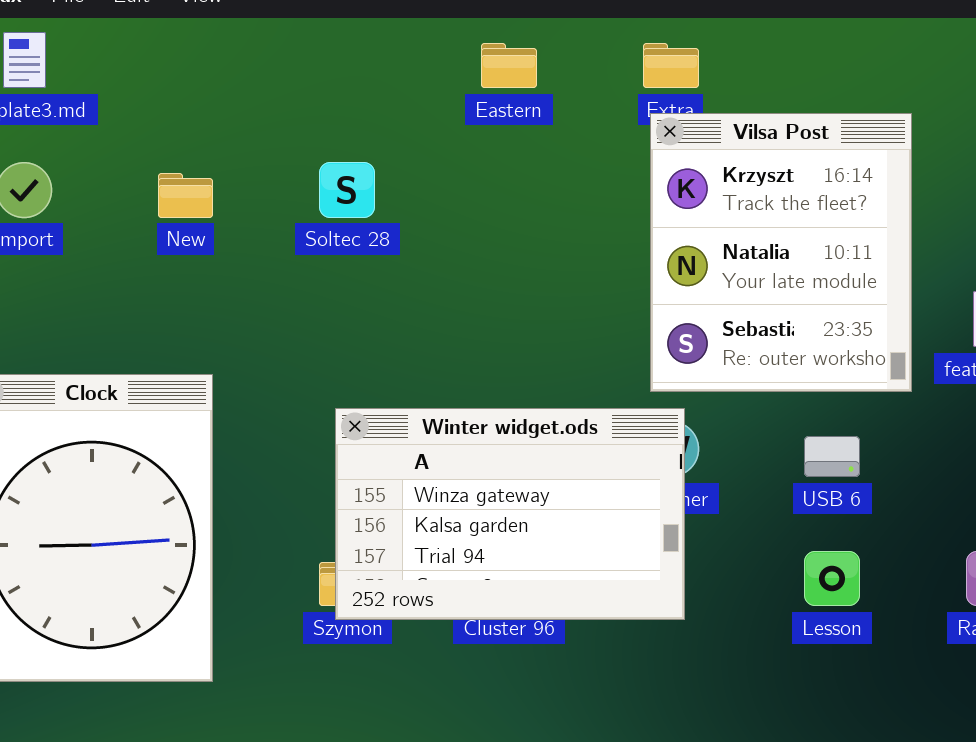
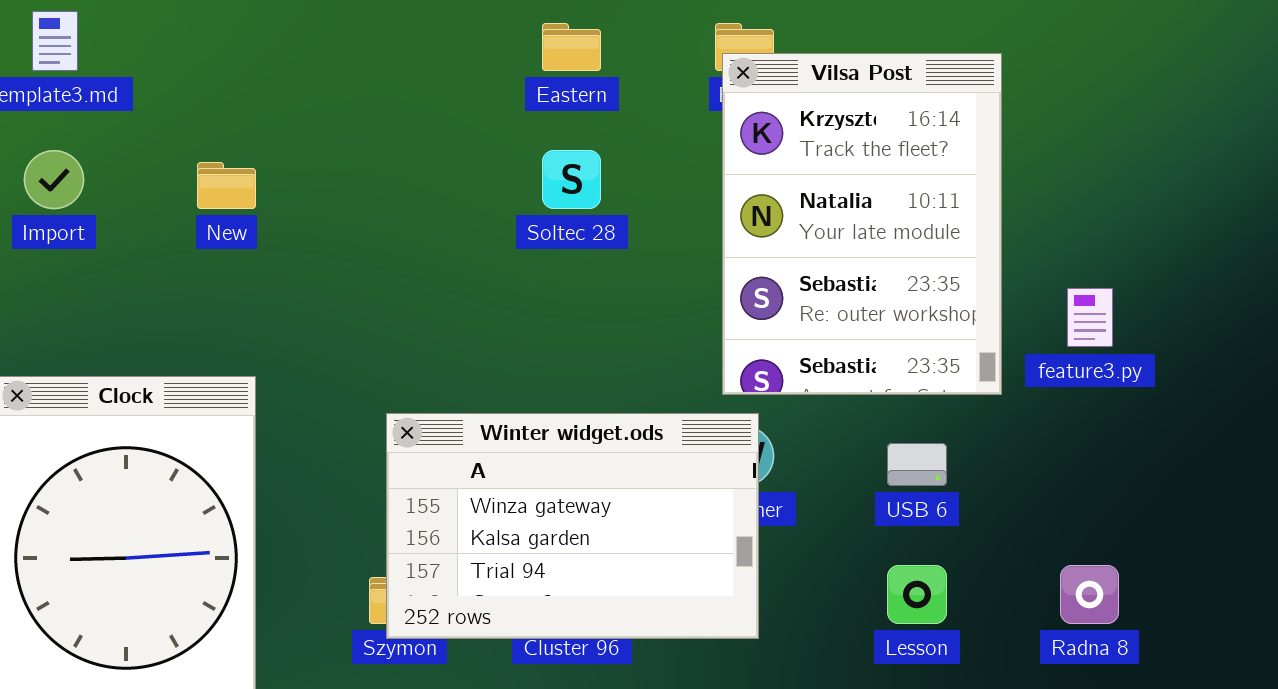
Vilsa Post: [650,113,912,392] -> [722,53,1002,395], resized
Soltec 28: [319,162,375,218] -> [542,150,601,209], moved

